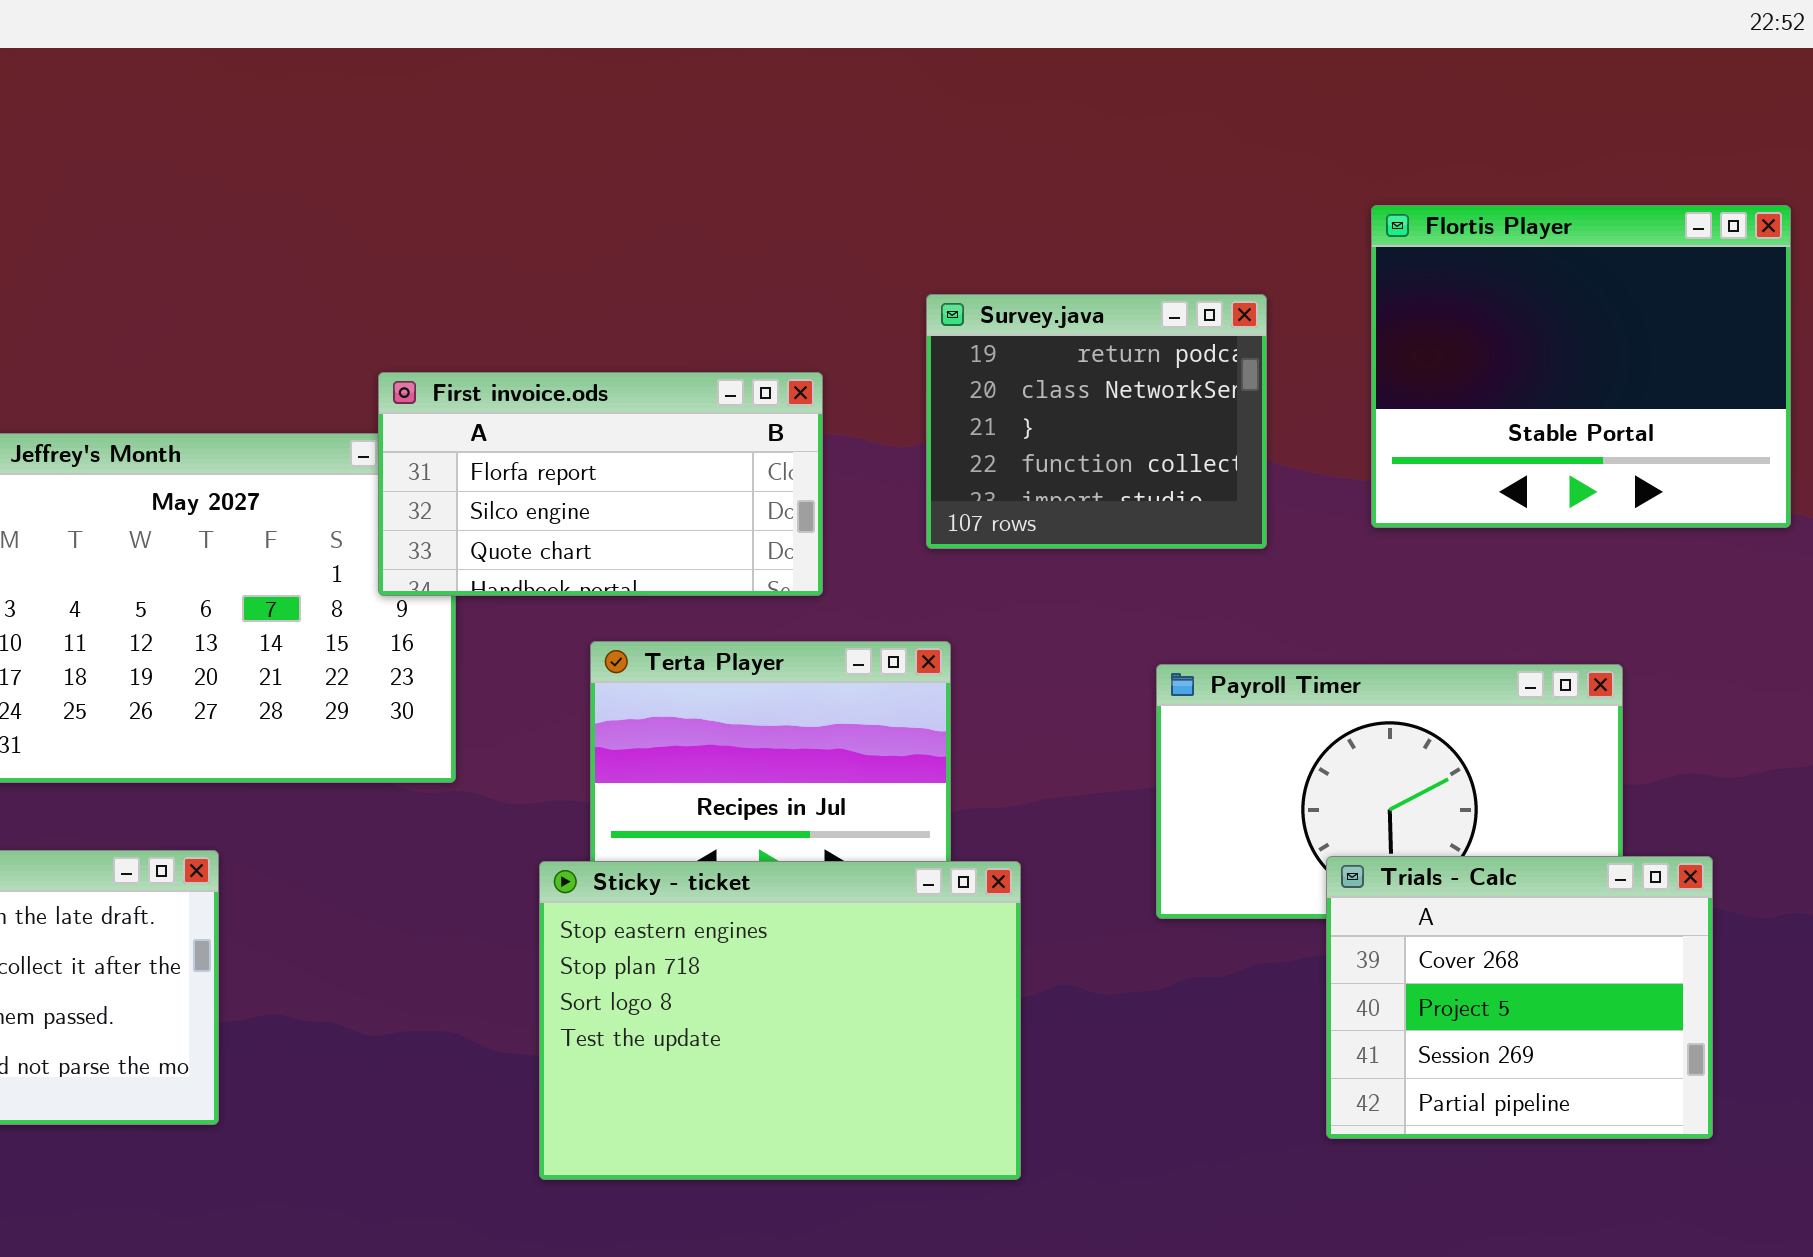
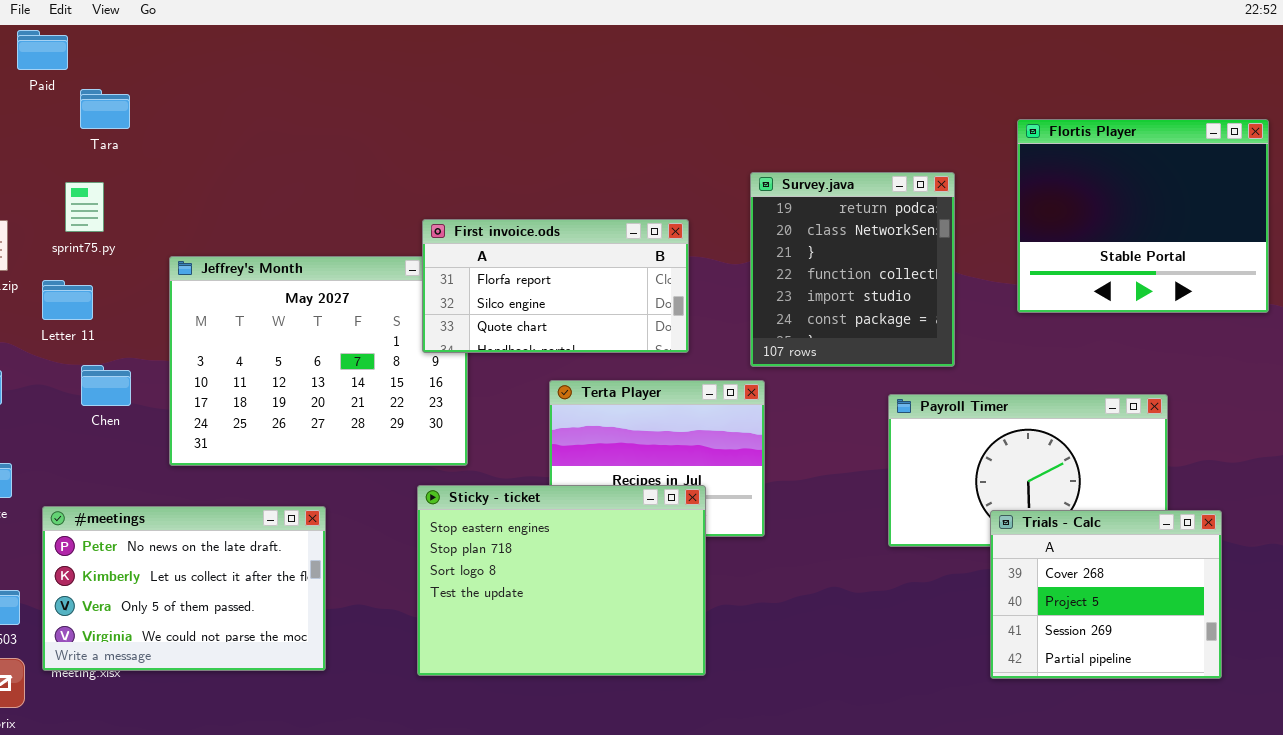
Survey.java: [926,294,1267,549] -> [750,172,955,367], resized
Sticky - ticket: [539,861,1021,1180] -> [417,485,706,676], moved

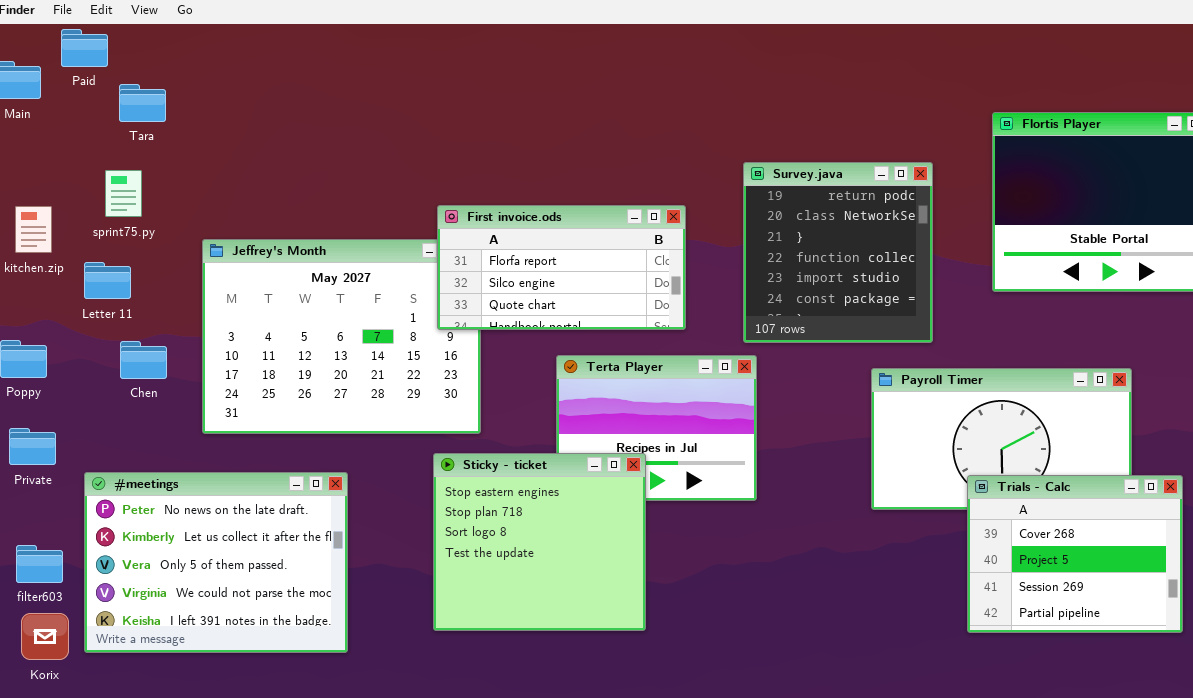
Sticky - ticket: [417,485,706,676] -> [433,453,646,631], resized
#meetings: [42,506,326,671] -> [84,472,348,653], resized

